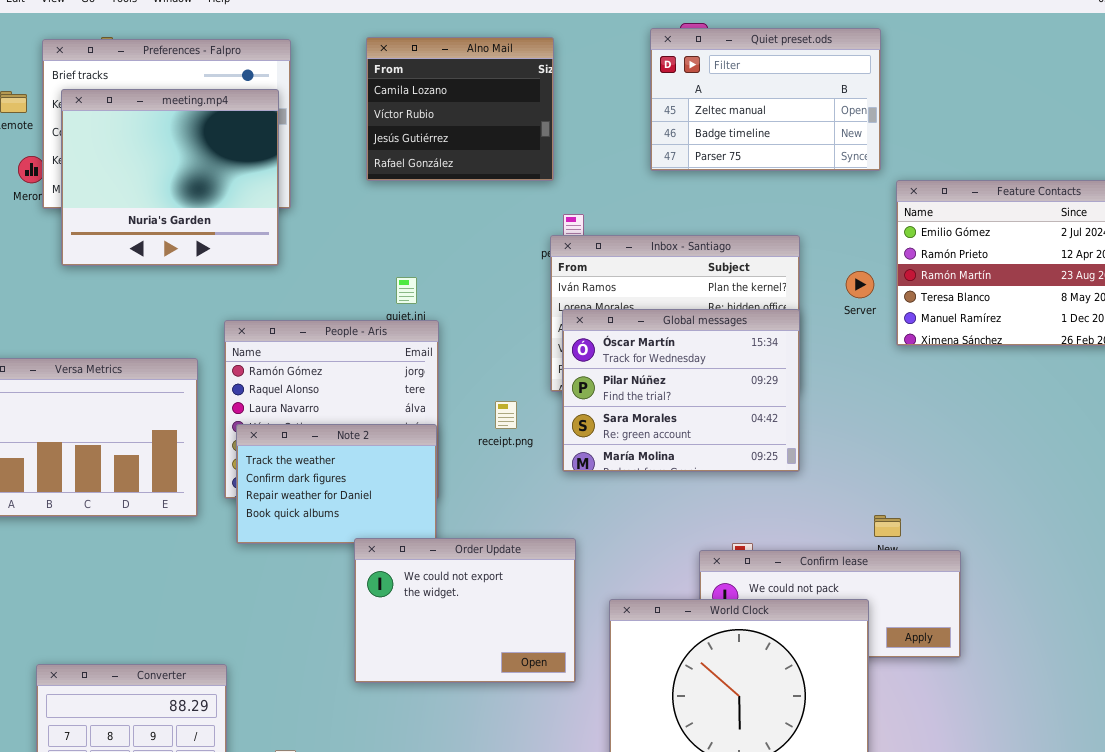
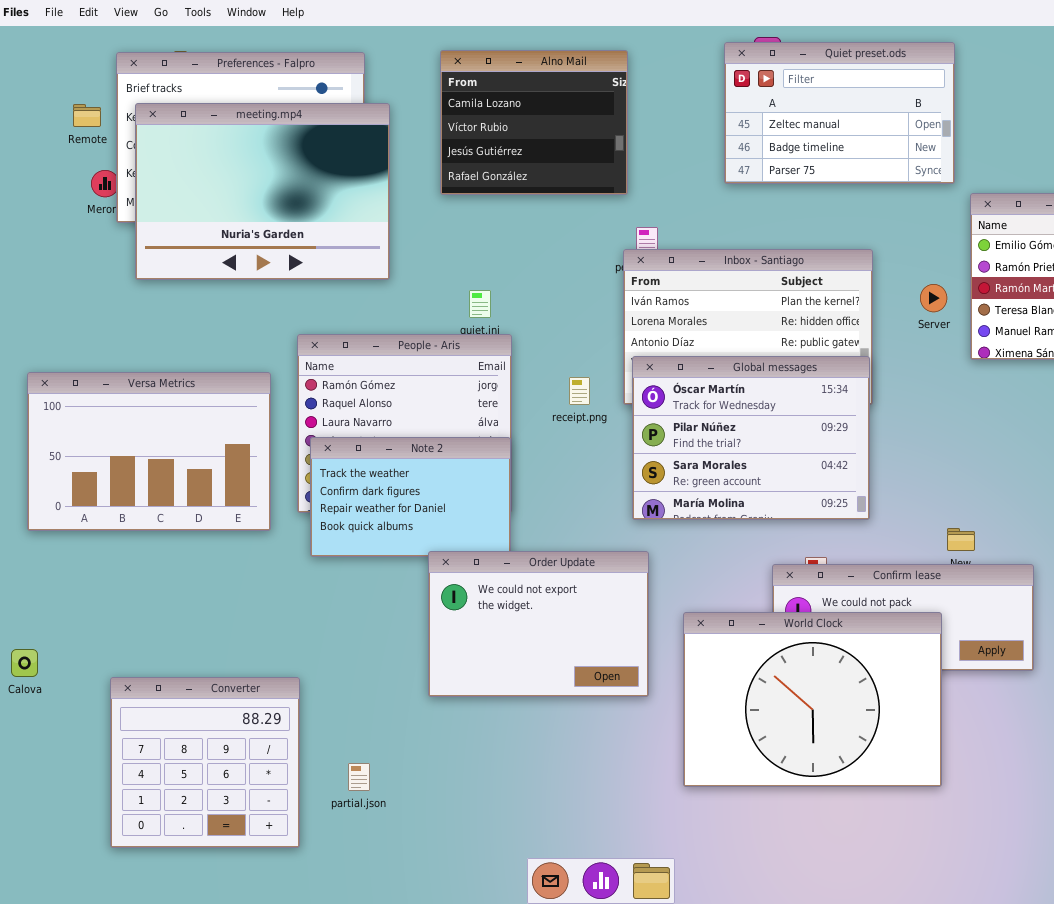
meeting.mp4: [61,89,279,266] -> [135,103,390,280], resized
Global messages: [562,309,800,472] -> [632,356,870,520], moved
receipt.png: [495,401,517,429] -> [569,377,590,405], moved

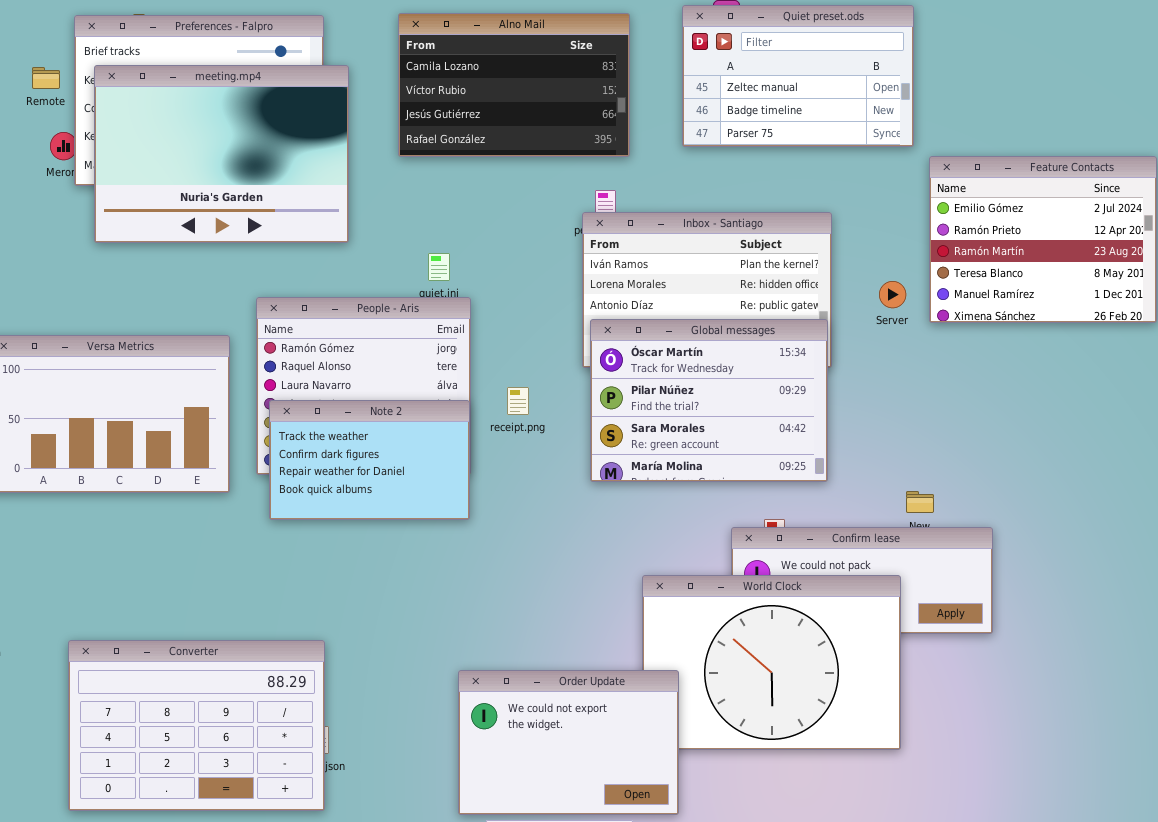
Alno Mail: [440,50,628,195] -> [398,13,630,157], resized
Server: [920,284,947,312] -> [879,281,906,308], moved
receipt.png: [569,377,590,405] -> [507,387,529,415], moved
Order Update: [428,551,649,697] -> [458,670,679,815], moved
Converter: [110,677,300,848] -> [68,640,325,811], resized

